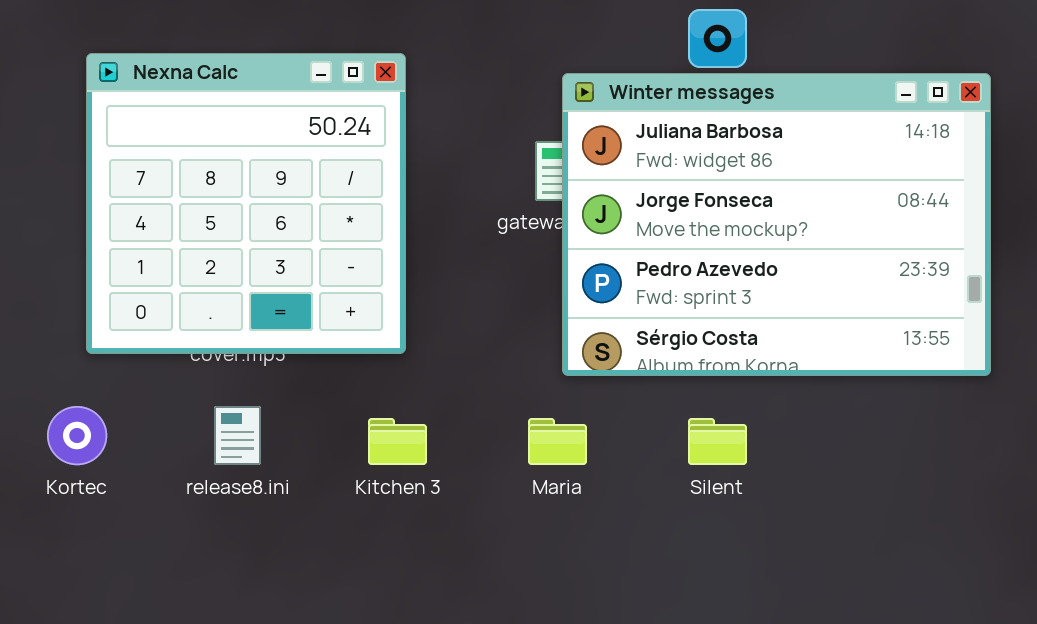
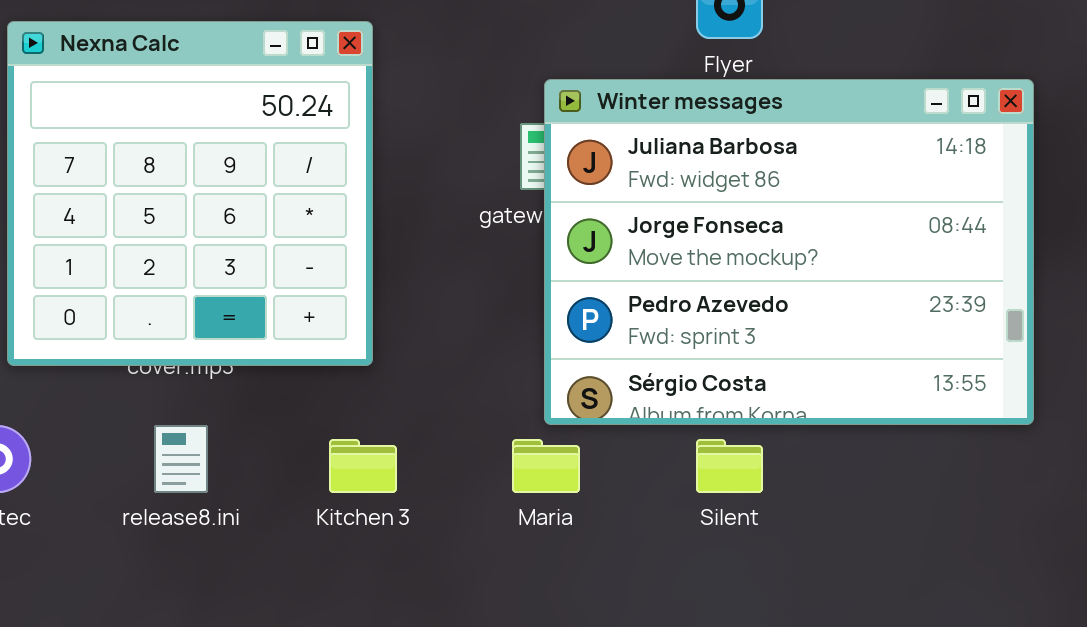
Winter messages: [562,73,991,376] -> [544,79,1034,425], moved

